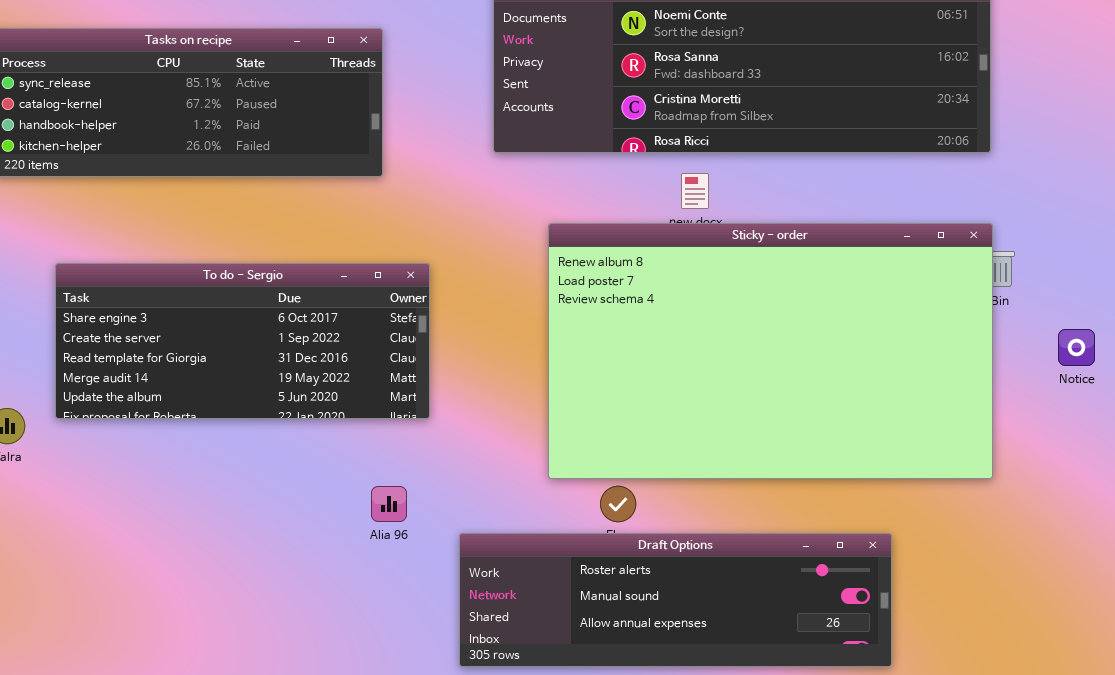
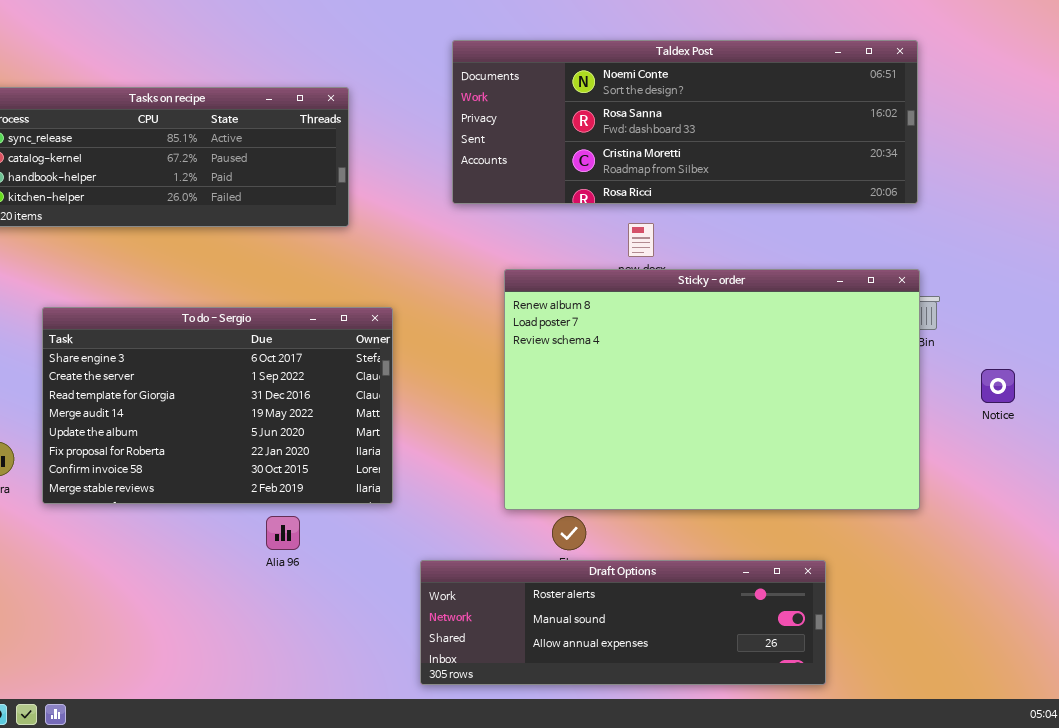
To do - Sergio: [55,263,430,419] -> [42,307,393,504], resized
Alia 96: [371,486,407,522] -> [266,516,300,550], moved

